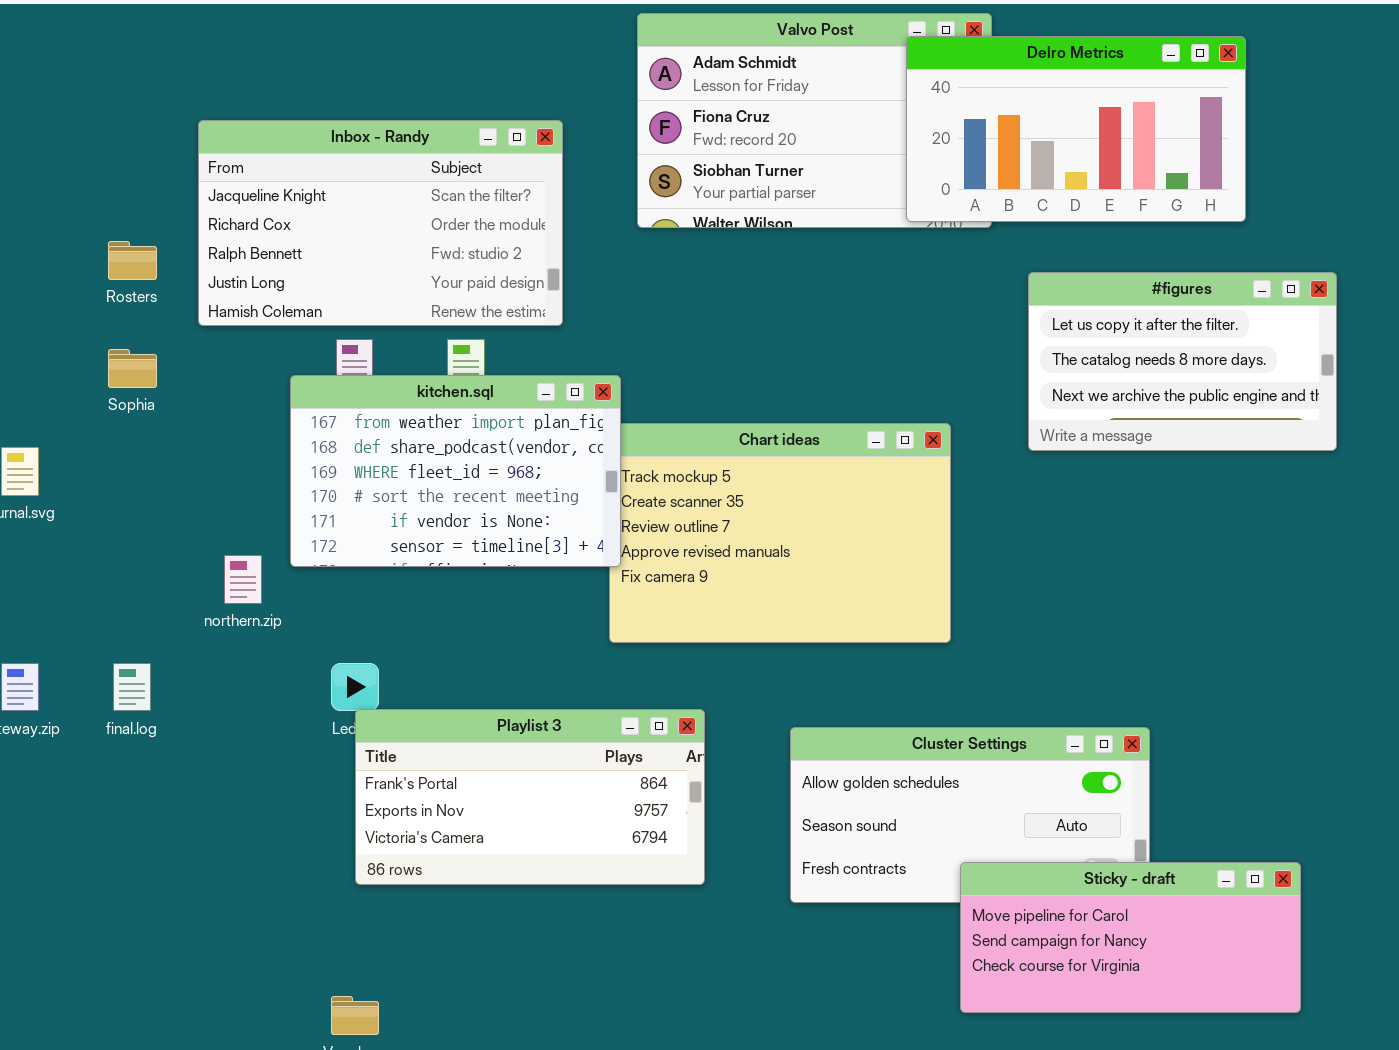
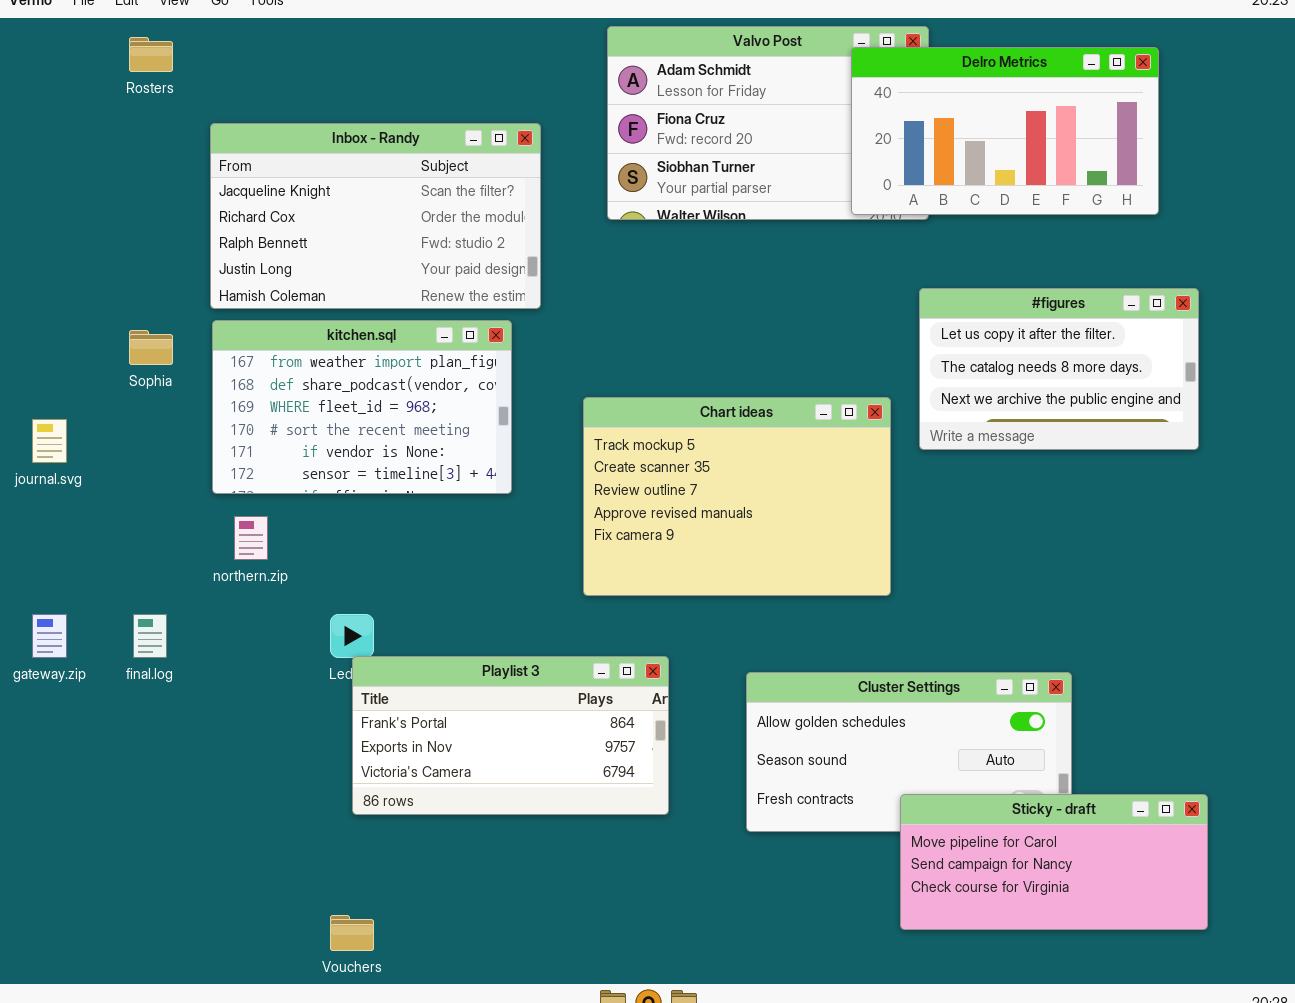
Rosters: [108,241,157,280] -> [129,37,173,72], moved
#figures: [1028,272,1337,451] -> [919,288,1199,450], moved
kitchen.sql: [290,375,621,567] -> [212,320,512,494], moved

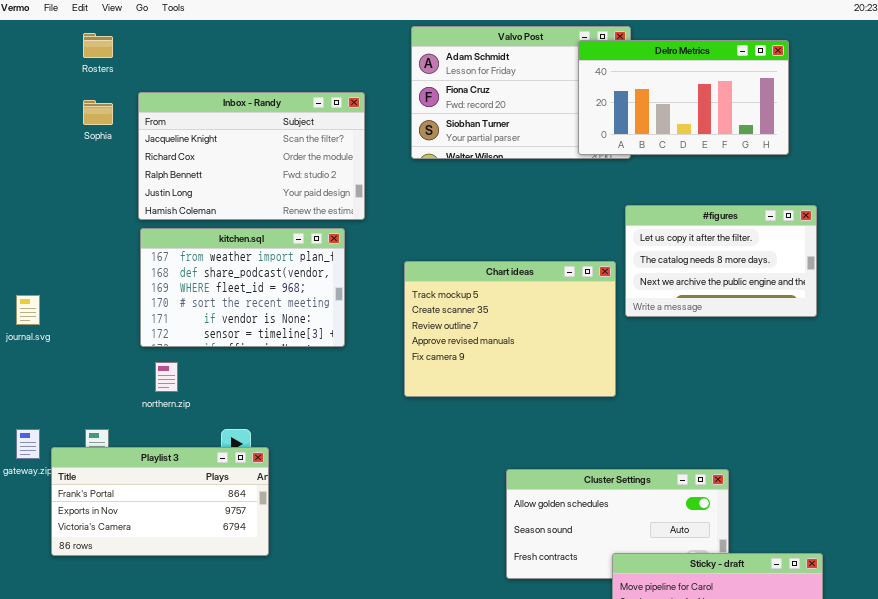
Sophia: [129,330,173,365] -> [83,100,113,125], moved
Chart ideas: [583,397,891,596] -> [404,261,616,397], moved
Playlist 3: [352,656,669,815] -> [51,447,269,556], moved

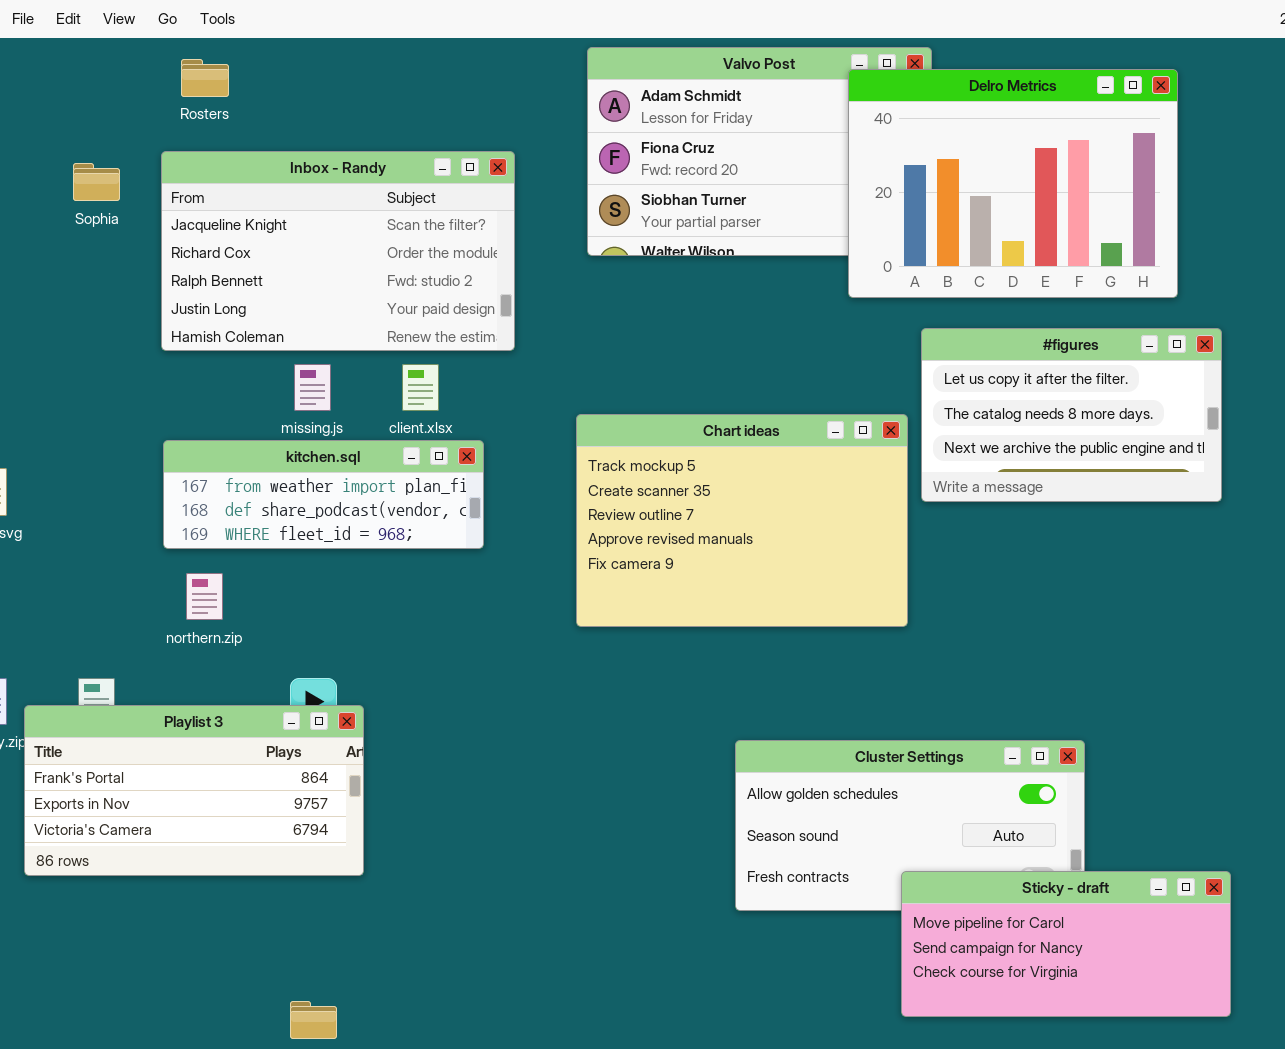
Rosters: [83,33,113,58] -> [181,59,229,97], moved
Delro Metrics: [578,40,789,155] -> [848,69,1178,298], resized
kitchen.sql: [140,228,345,347] -> [163,440,484,549], resized

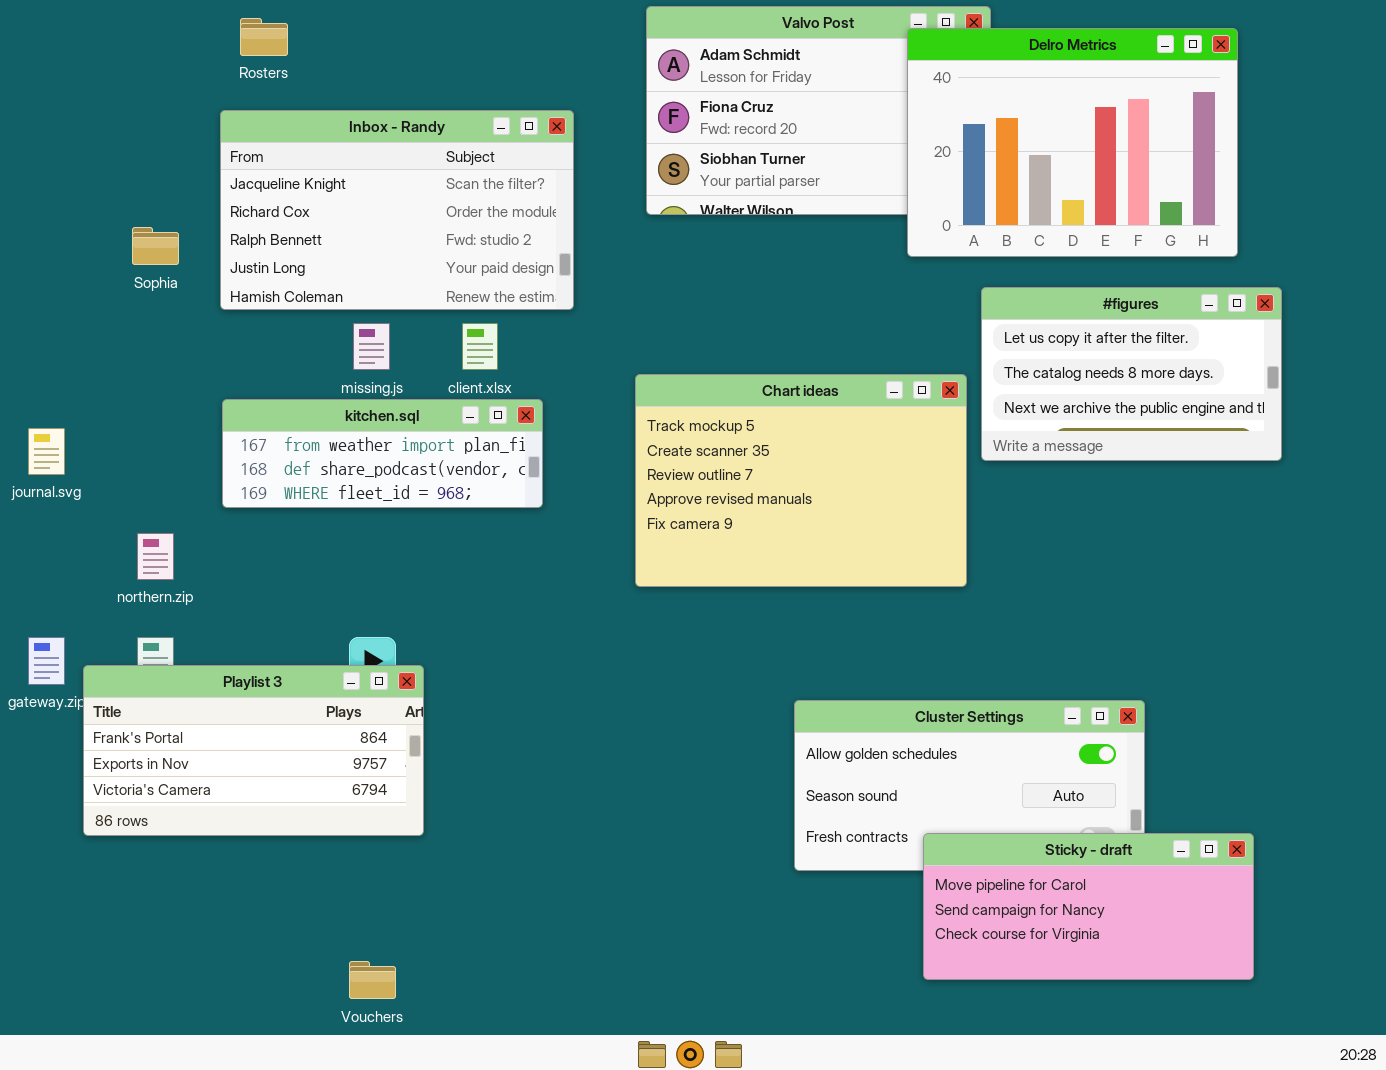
Sophia: [73,163,120,201] -> [132,227,179,265], moved
northern.zip: [186,573,223,620] -> [137,533,174,580], moved
Sticky - draft: [901,871,1231,1017] -> [923,833,1254,980], moved

